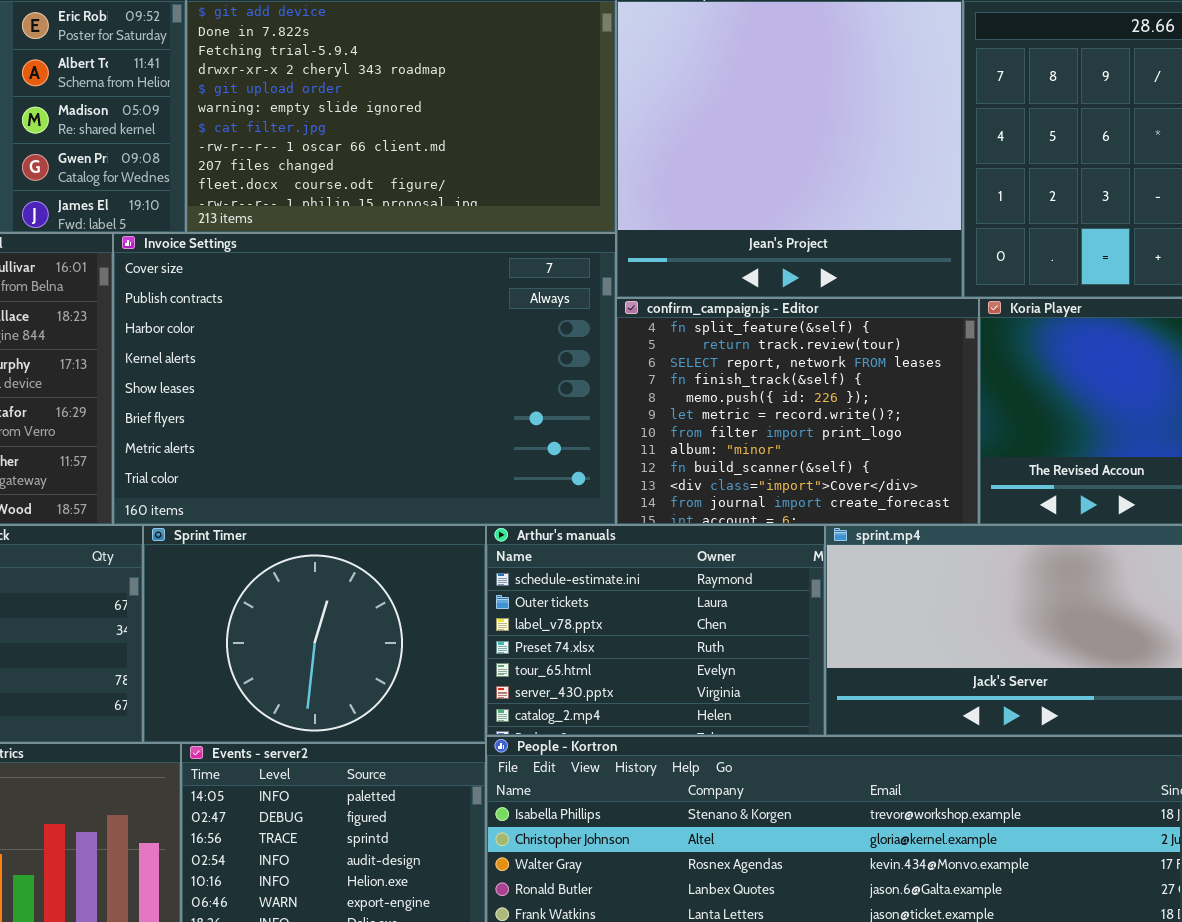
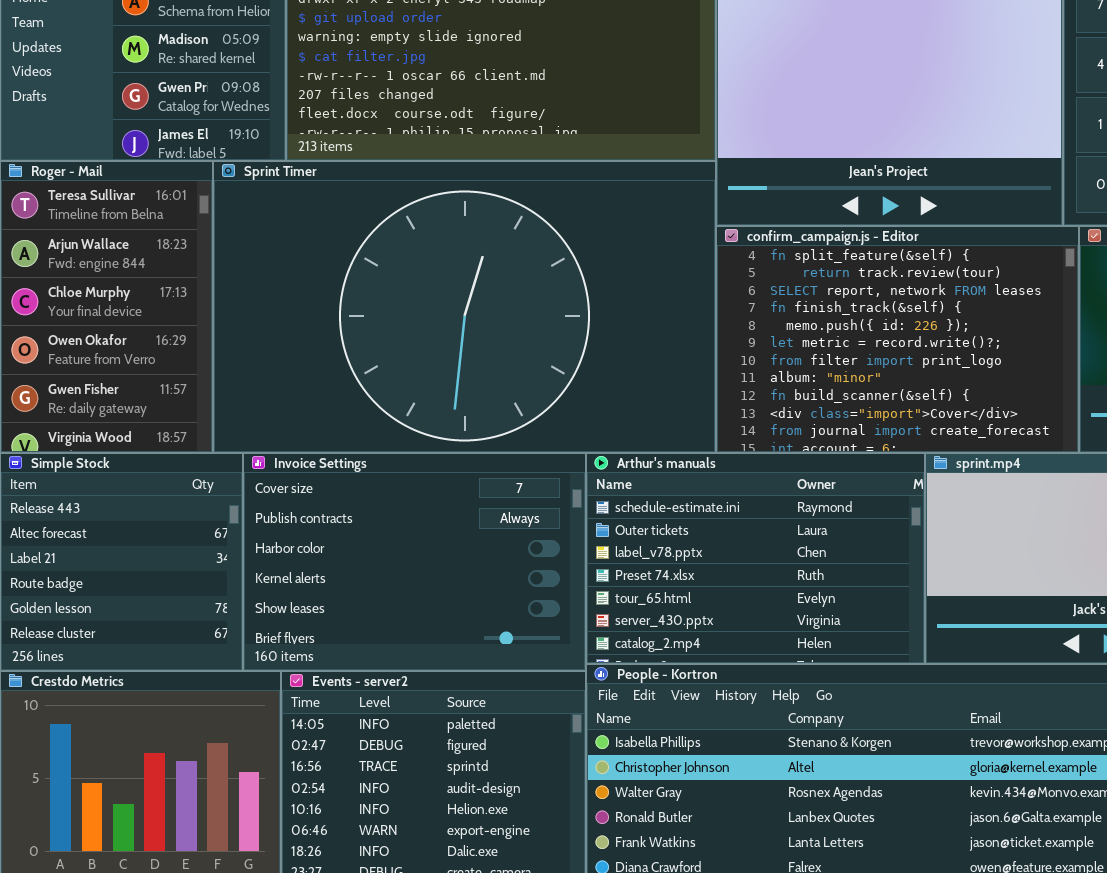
Invoice Settings: [113,233,616,525] -> [243,453,586,671], moved, resized
Sprint Timer: [143,525,486,743] -> [213,161,716,453], moved, resized

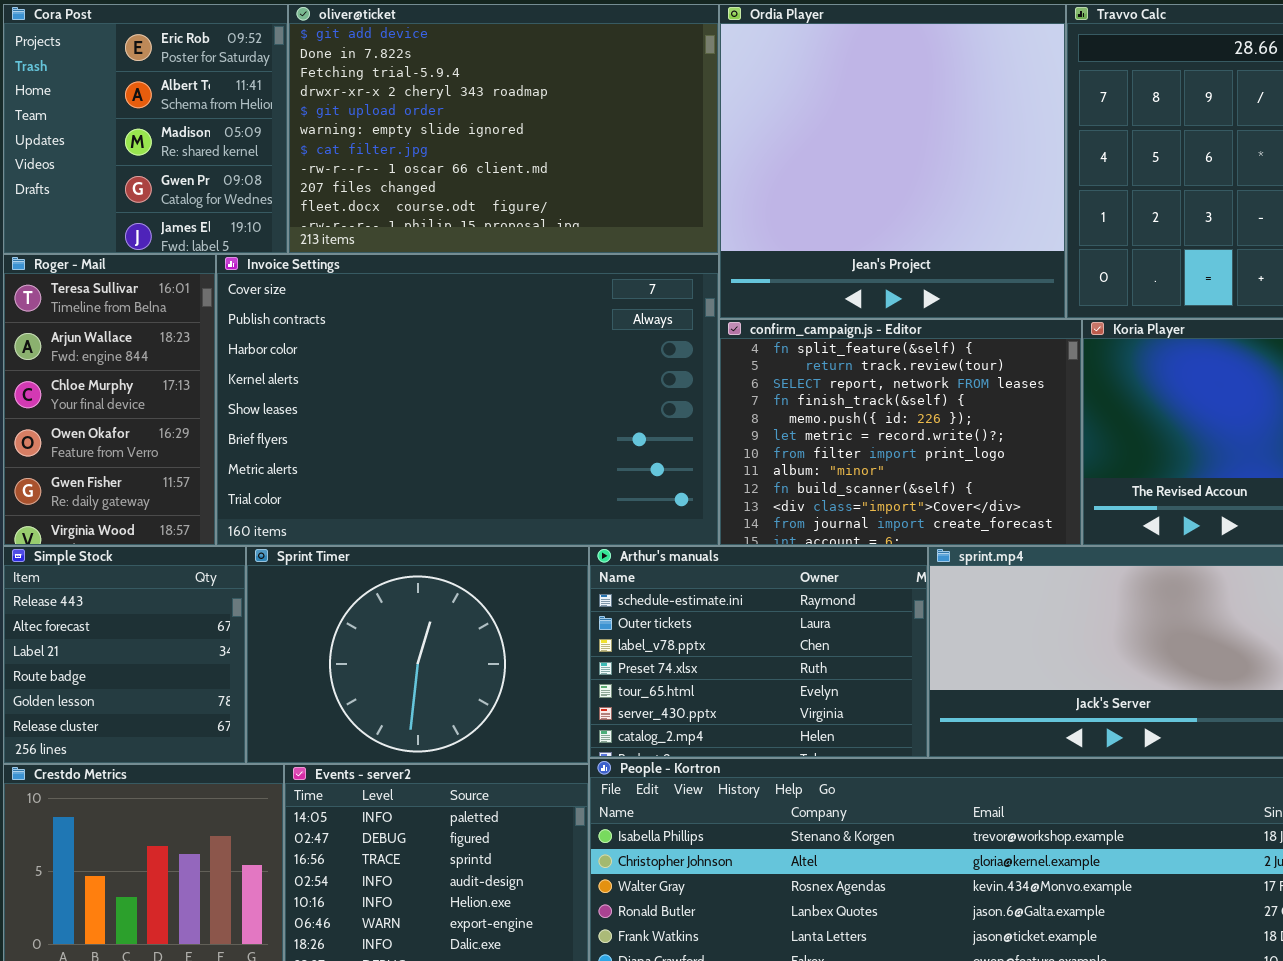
Sprint Timer: [213,161,716,453] -> [246,546,589,764], moved, resized
Invoice Settings: [243,453,586,671] -> [216,254,719,546], moved, resized

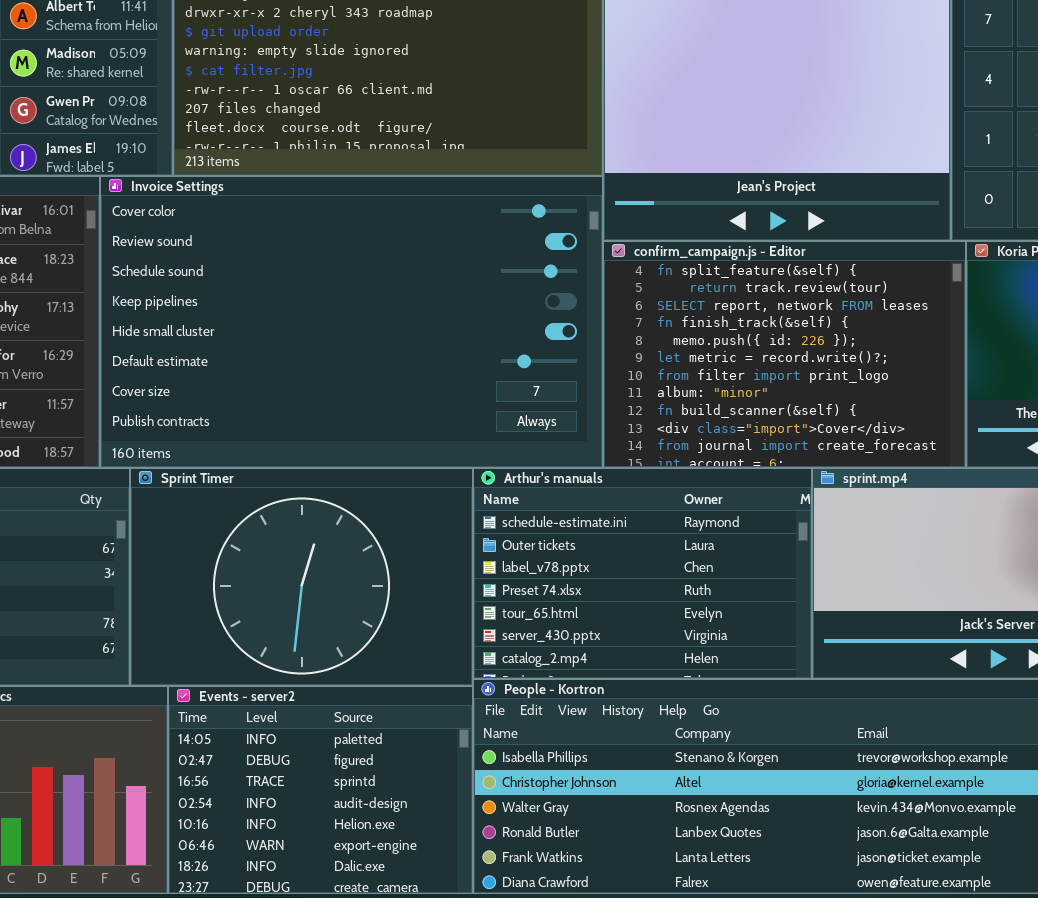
Invoice Settings: [216,254,719,546] -> [100,176,603,468], scrolled up 6 rows

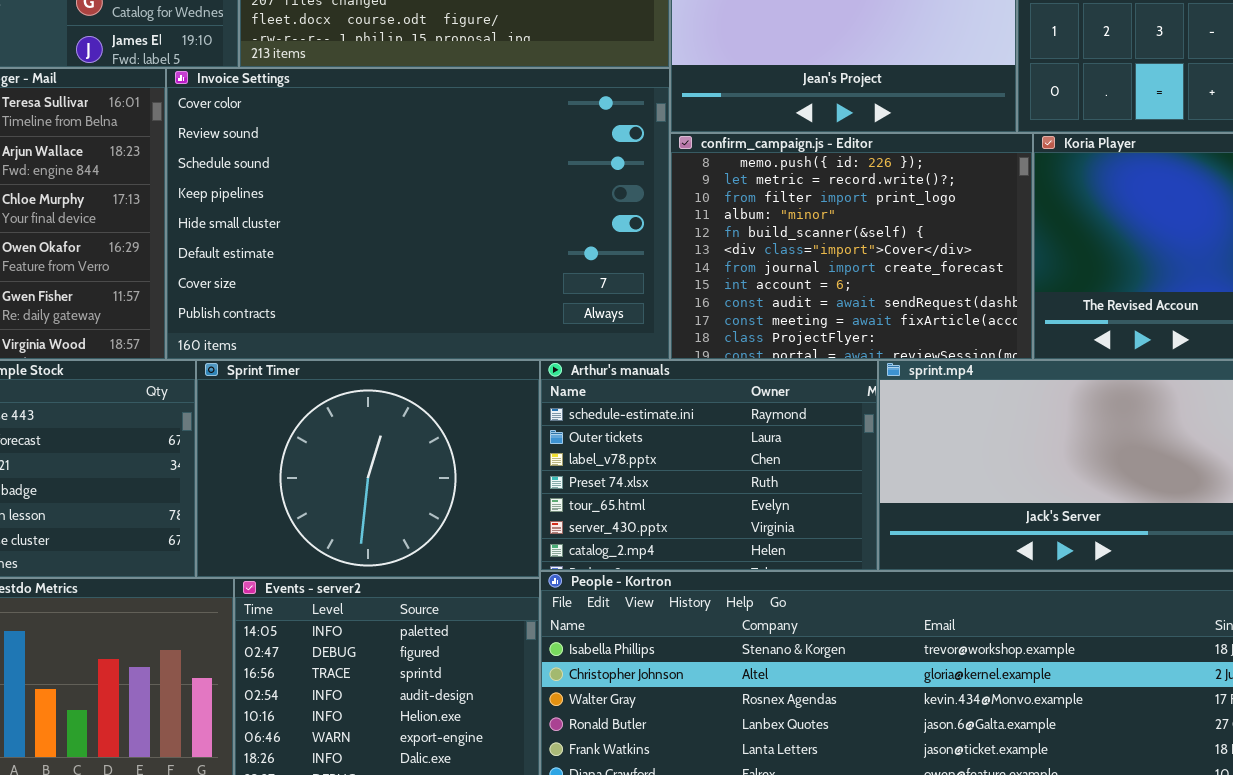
confirm_campaign.js - Editor: [603,241,966,468] -> [670,133,1033,360], scrolled down 4 rows

